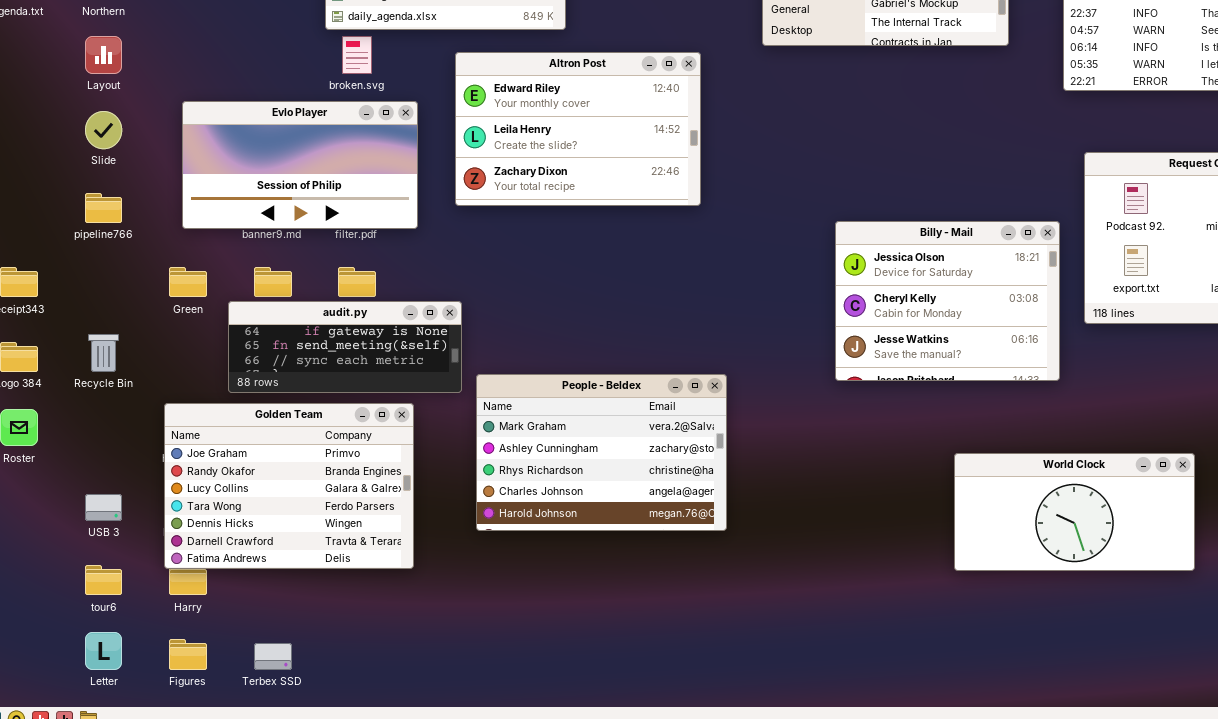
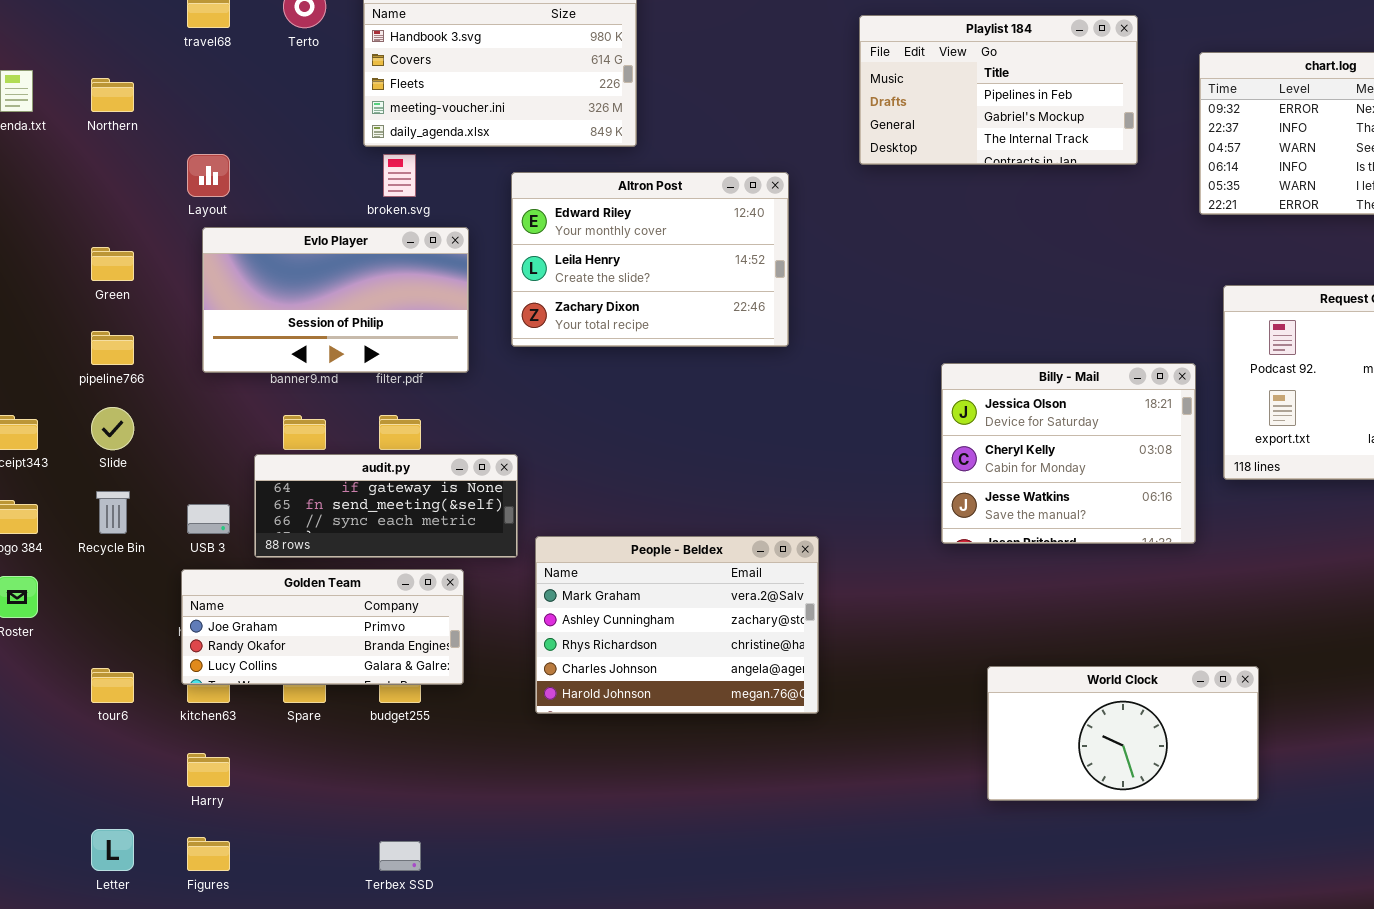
Layout: [85,36,122,74] -> [187,154,230,197], moved
Slide: [85,111,122,149] -> [91,407,134,450], moved
Green: [169,267,207,297] -> [91,247,134,281], moved
Golden Team: [164,403,414,569] -> [181,569,464,685], resized
World Clock: [954,453,1195,571] -> [987,666,1259,801], moved
USB 3: [85,494,122,521] -> [187,504,230,534], moved
tour6: [85,565,122,595] -> [91,668,134,703], moved
Terbex SSD: [254,643,292,670] -> [379,841,421,871], moved

